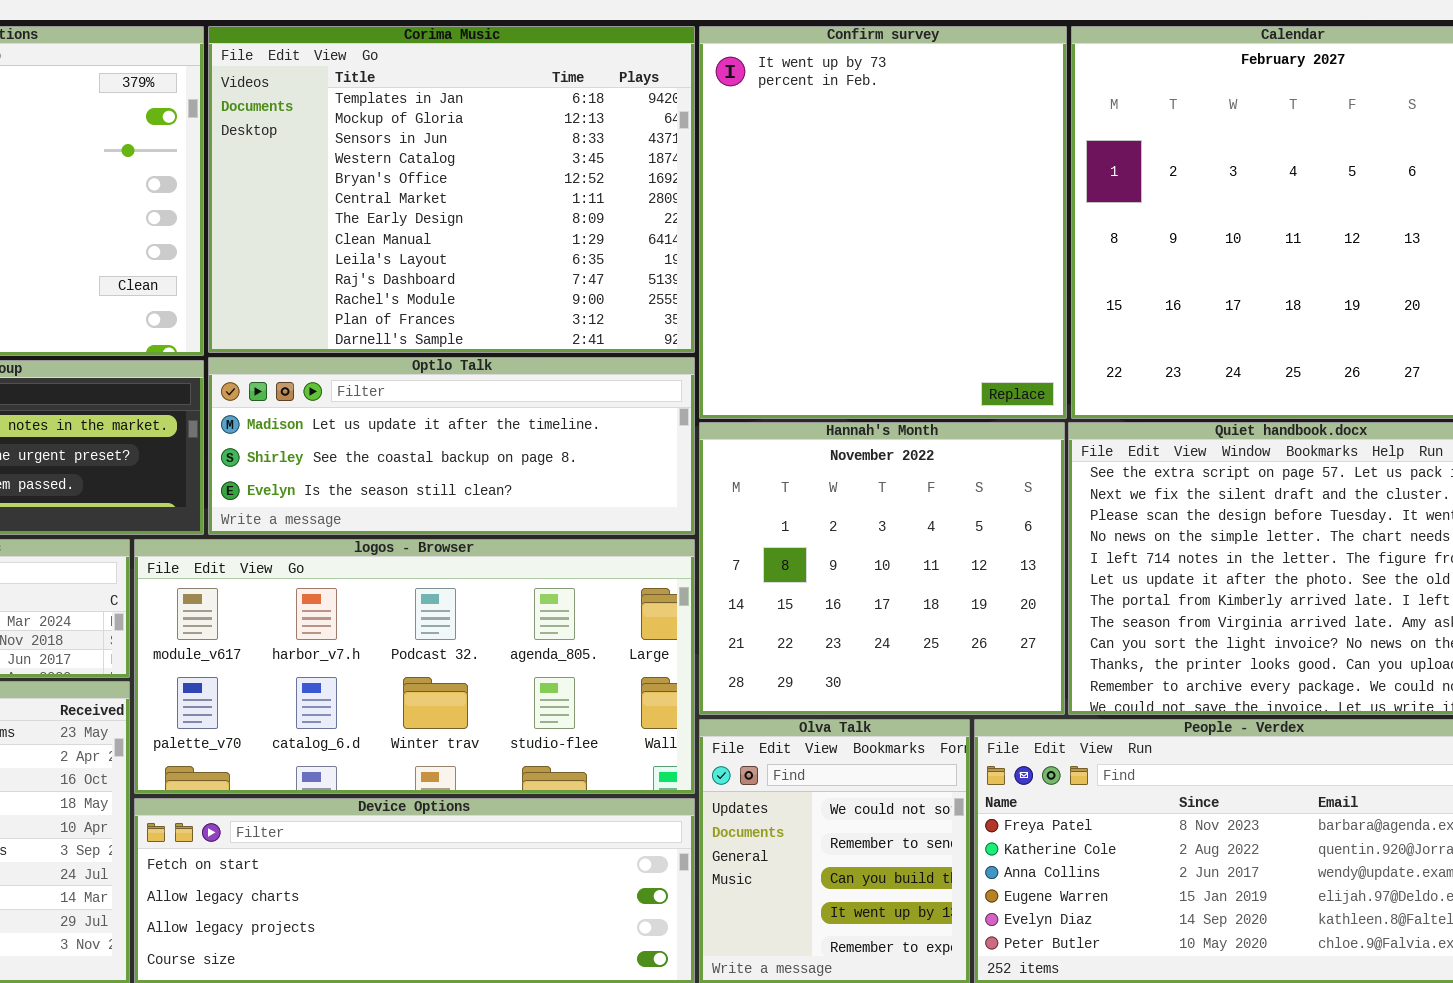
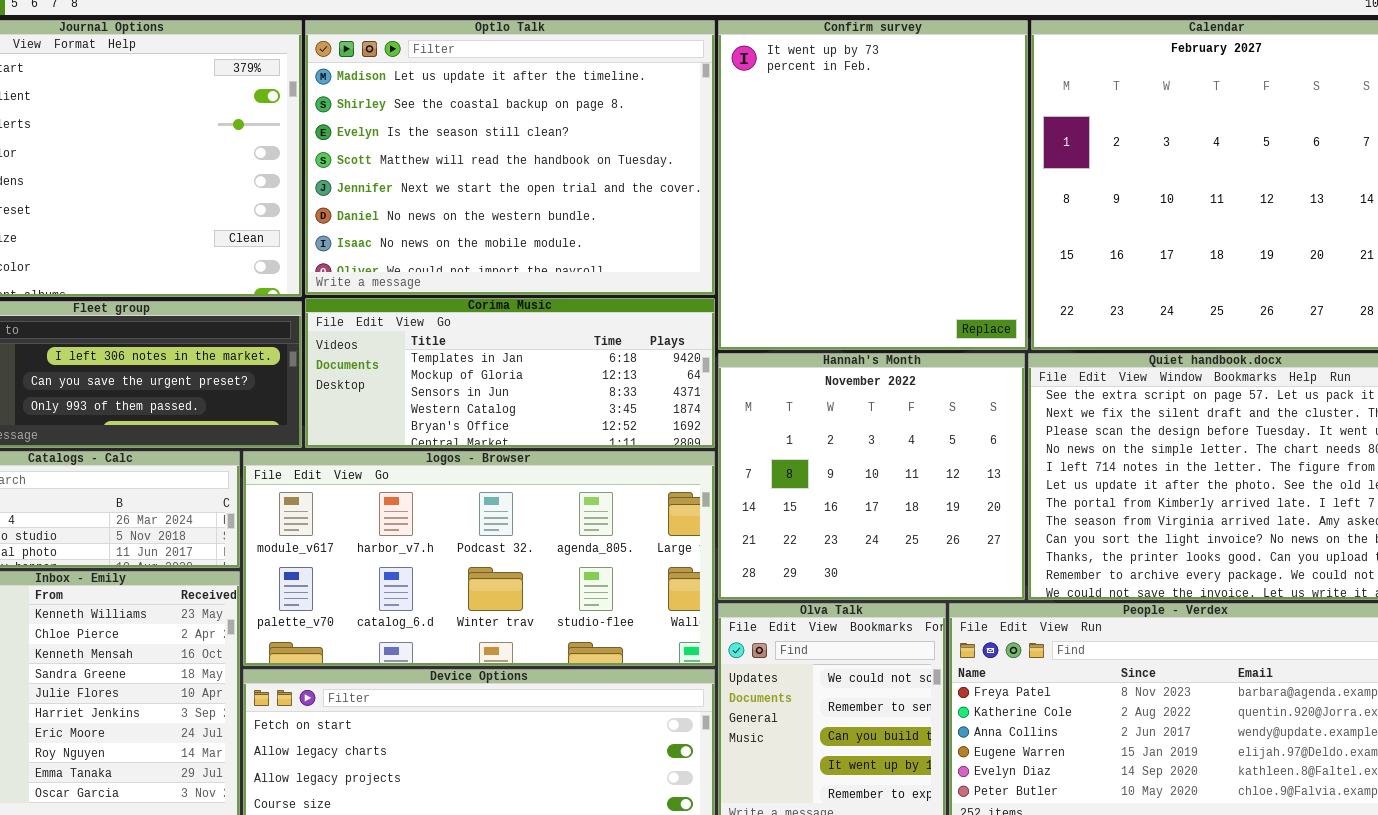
Corima Music: [208,26,695,353] -> [305,298,715,448], moved, resized
Optlo Talk: [208,357,695,535] -> [305,20,715,295], moved, resized

